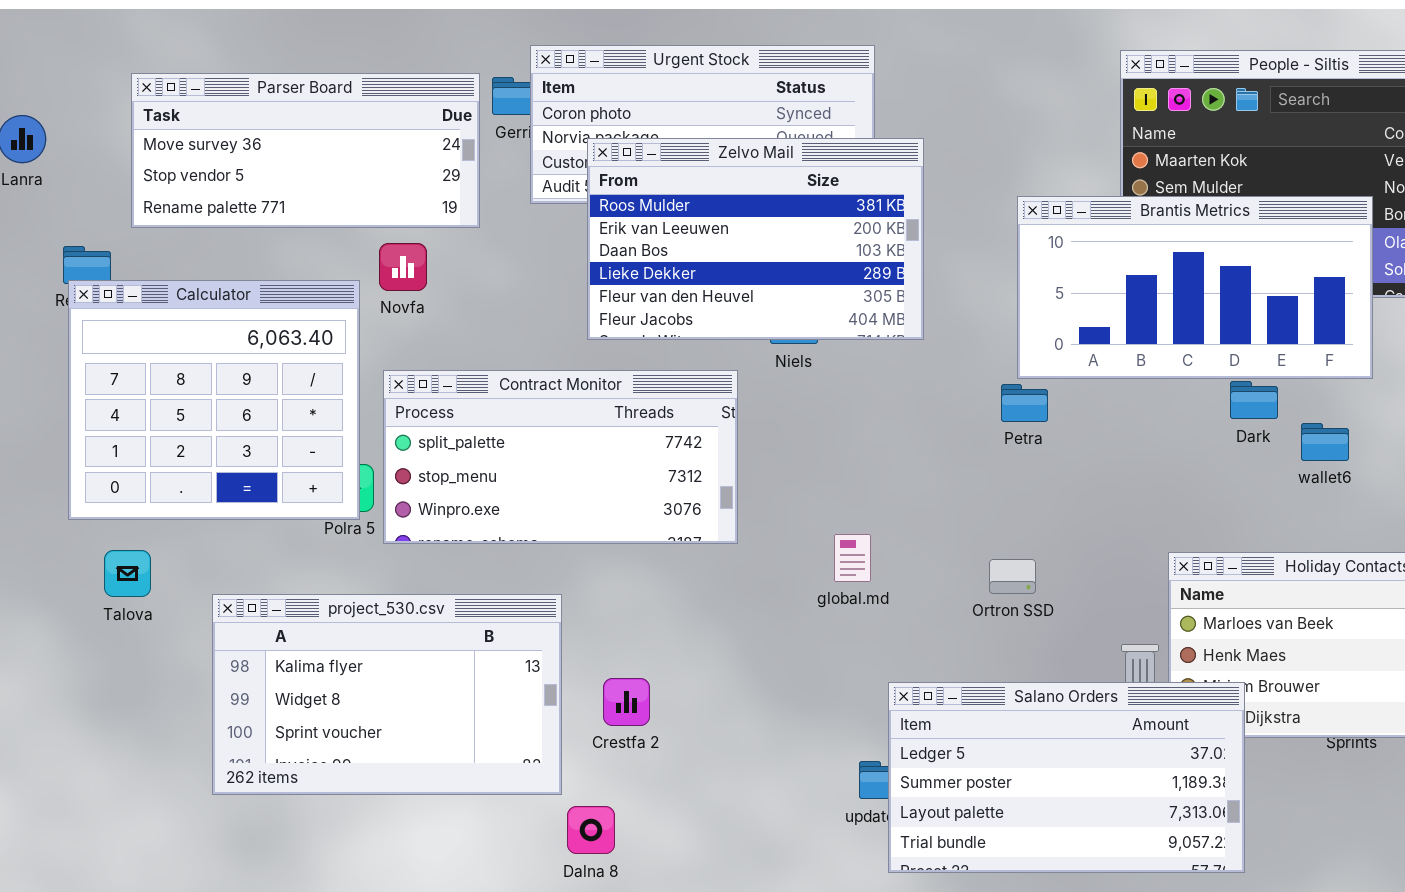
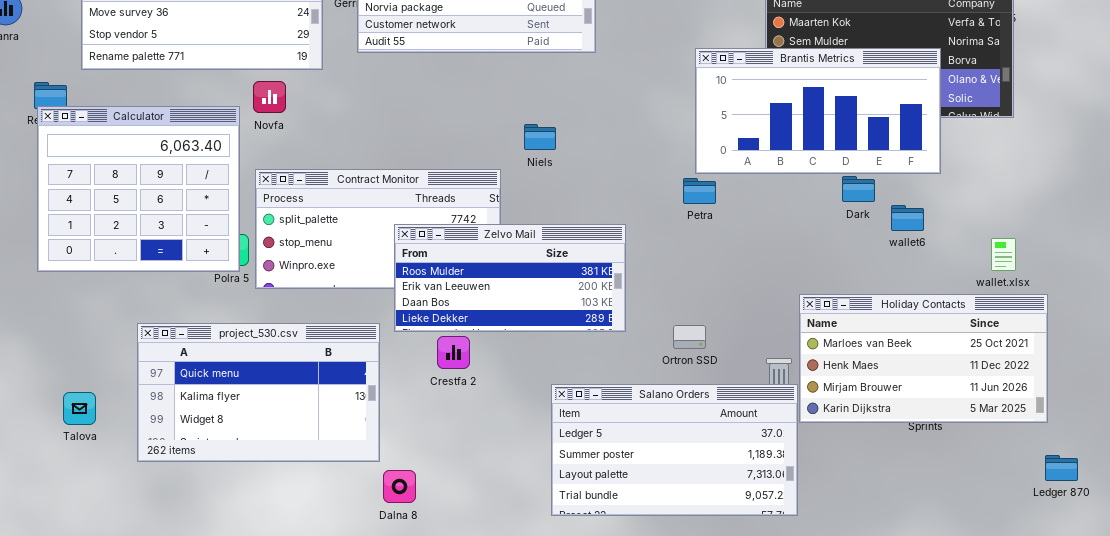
Zelvo Mail: [587,138,924,340] -> [394,224,626,332], moved, resized
Talova: [104,550,151,597] -> [63,392,96,425], moved
Ortron SSD: [989,559,1036,594] -> [673,325,706,349], moved
project_530.csv: [212,594,562,795] -> [137,323,380,462], scrolled up 1 row
Crestfa 2: [603,678,650,726] -> [437,336,470,369], moved
Salano Orders: [888,682,1245,873] -> [551,384,798,516], moved

